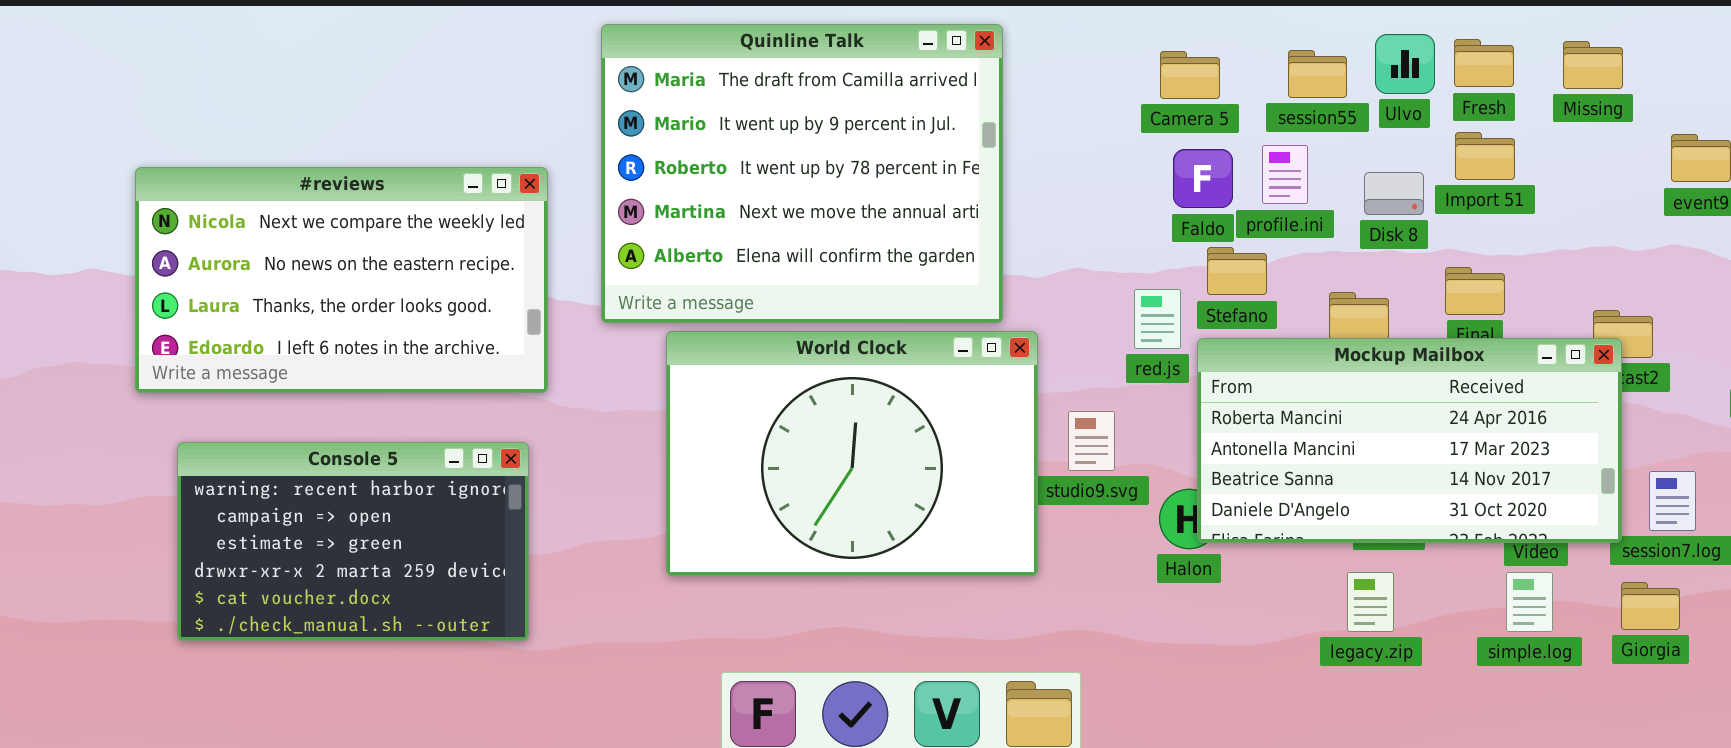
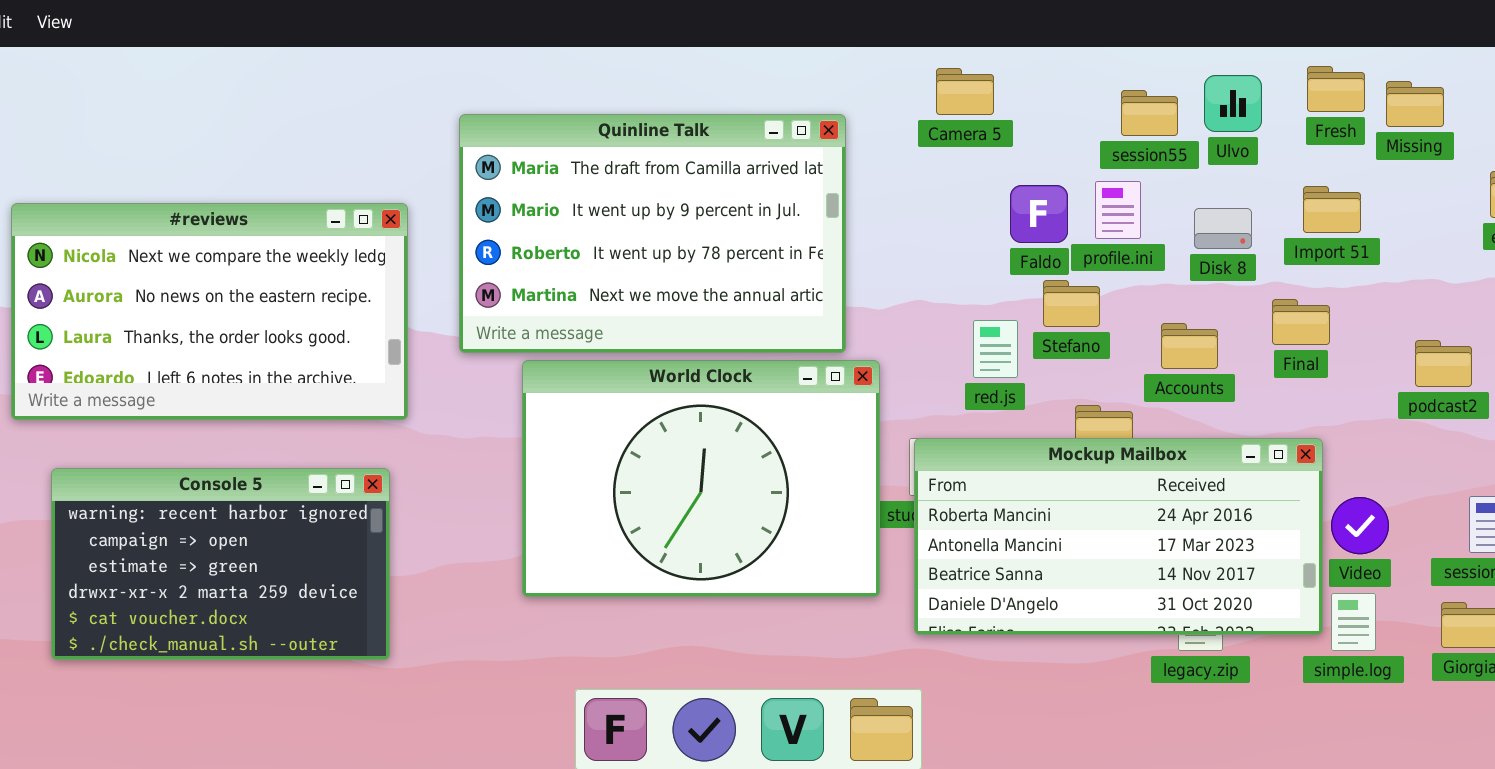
Quinline Talk: [601,24,1003,323] -> [459,114,846,353], resized
Fresh: [1454,39,1514,87] -> [1307,66,1365,112], moved
Camera 5: [1160,51,1220,99] -> [936,68,994,115], moved
Import 51: [1455,132,1515,180] -> [1303,186,1361,233], moved
Mockup Mailbox: [1197,338,1622,543] -> [914,438,1323,635], moved

